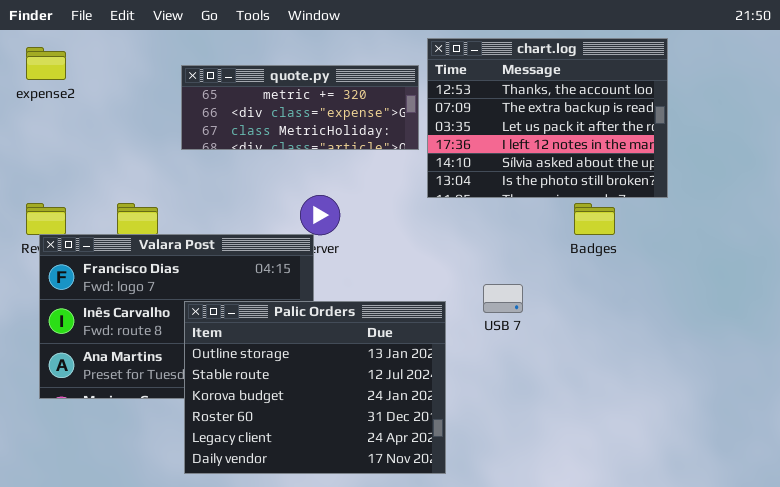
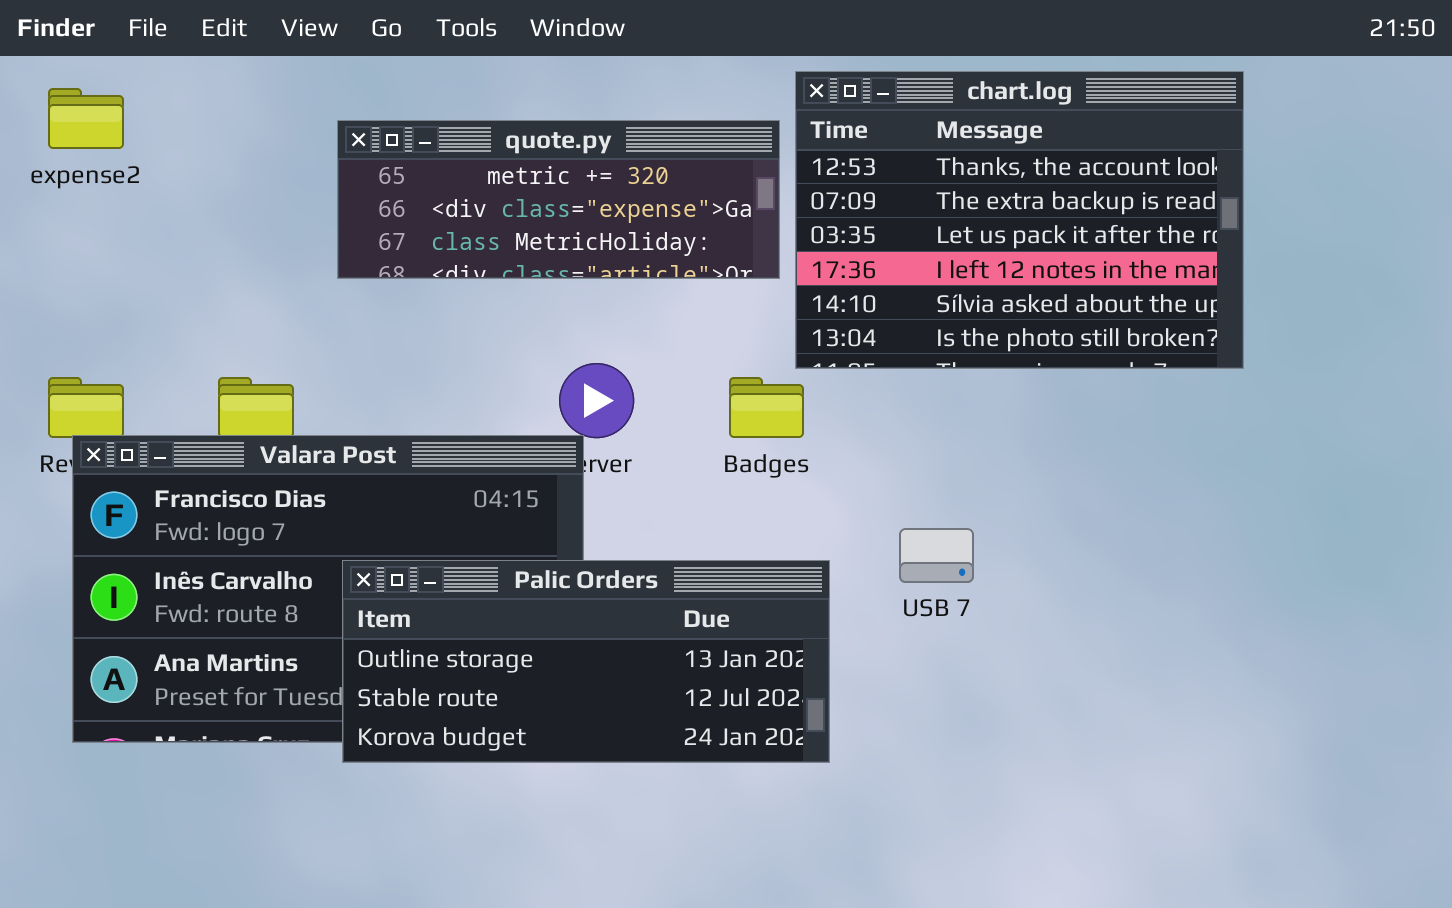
Badges: [574,203,615,235] -> [729,377,804,438], moved
Palic Orders: [184,301,446,474] -> [342,560,830,763], resized

